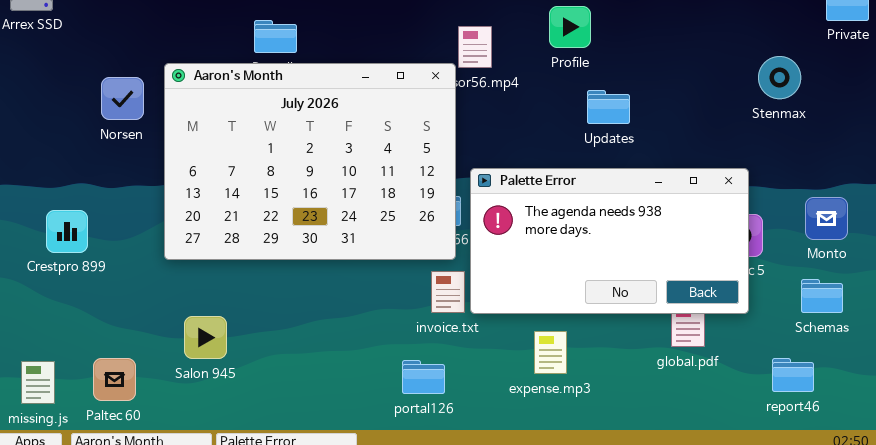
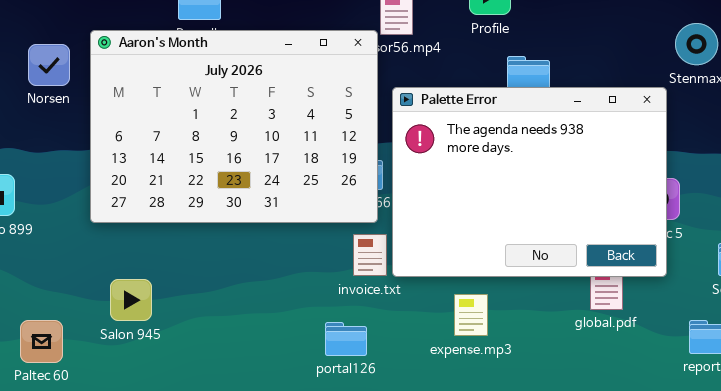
Palette Error: [470,168,749,314] -> [392,87,667,277], resized

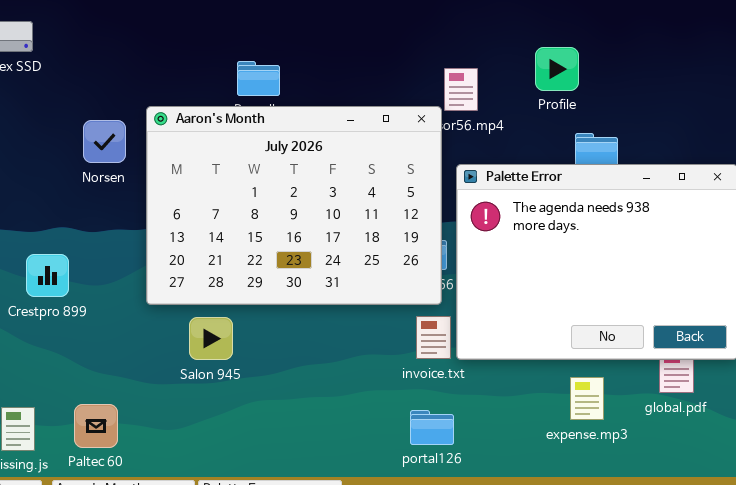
Salon 945: [110,279,152,321] -> [189,317,233,360], moved
expense.mp3: [454,294,488,336] -> [570,377,604,420], moved
portal126: [325,322,367,356] -> [410,410,454,445], moved

